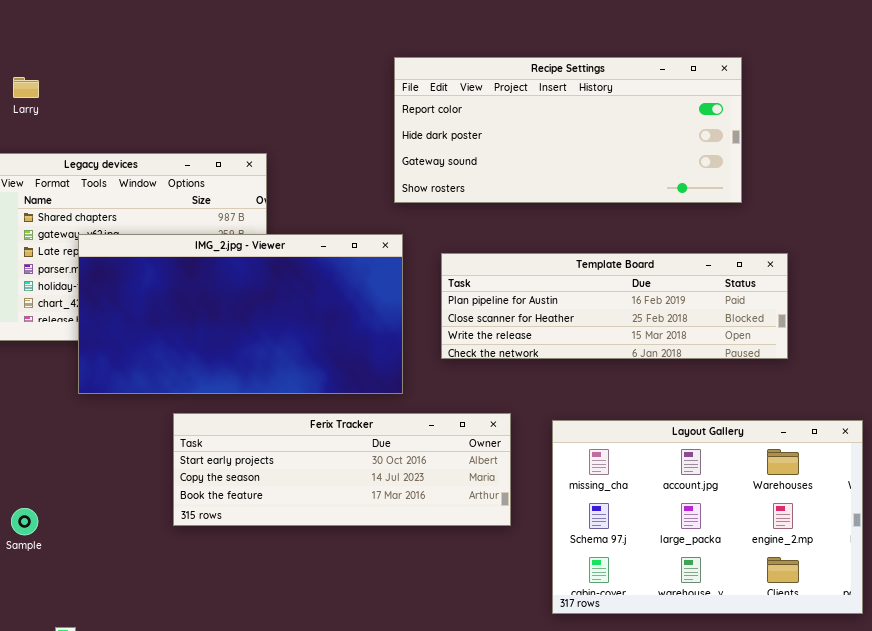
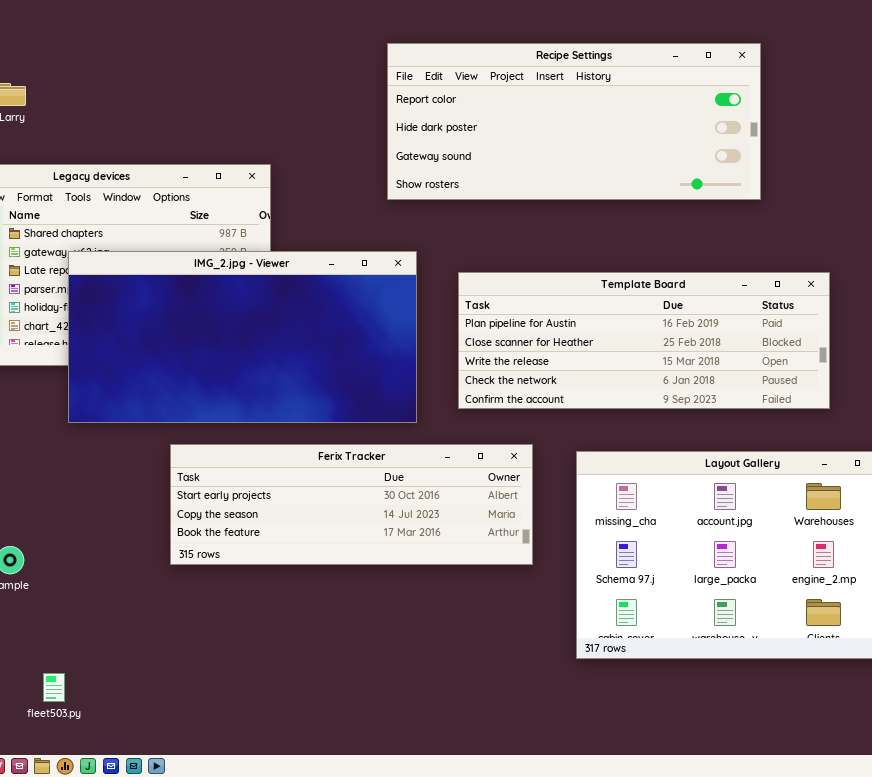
Recipe Settings: [394,57,742,203] -> [387,43,761,200], moved
Template Board: [441,253,788,359] -> [458,272,830,409], resized

